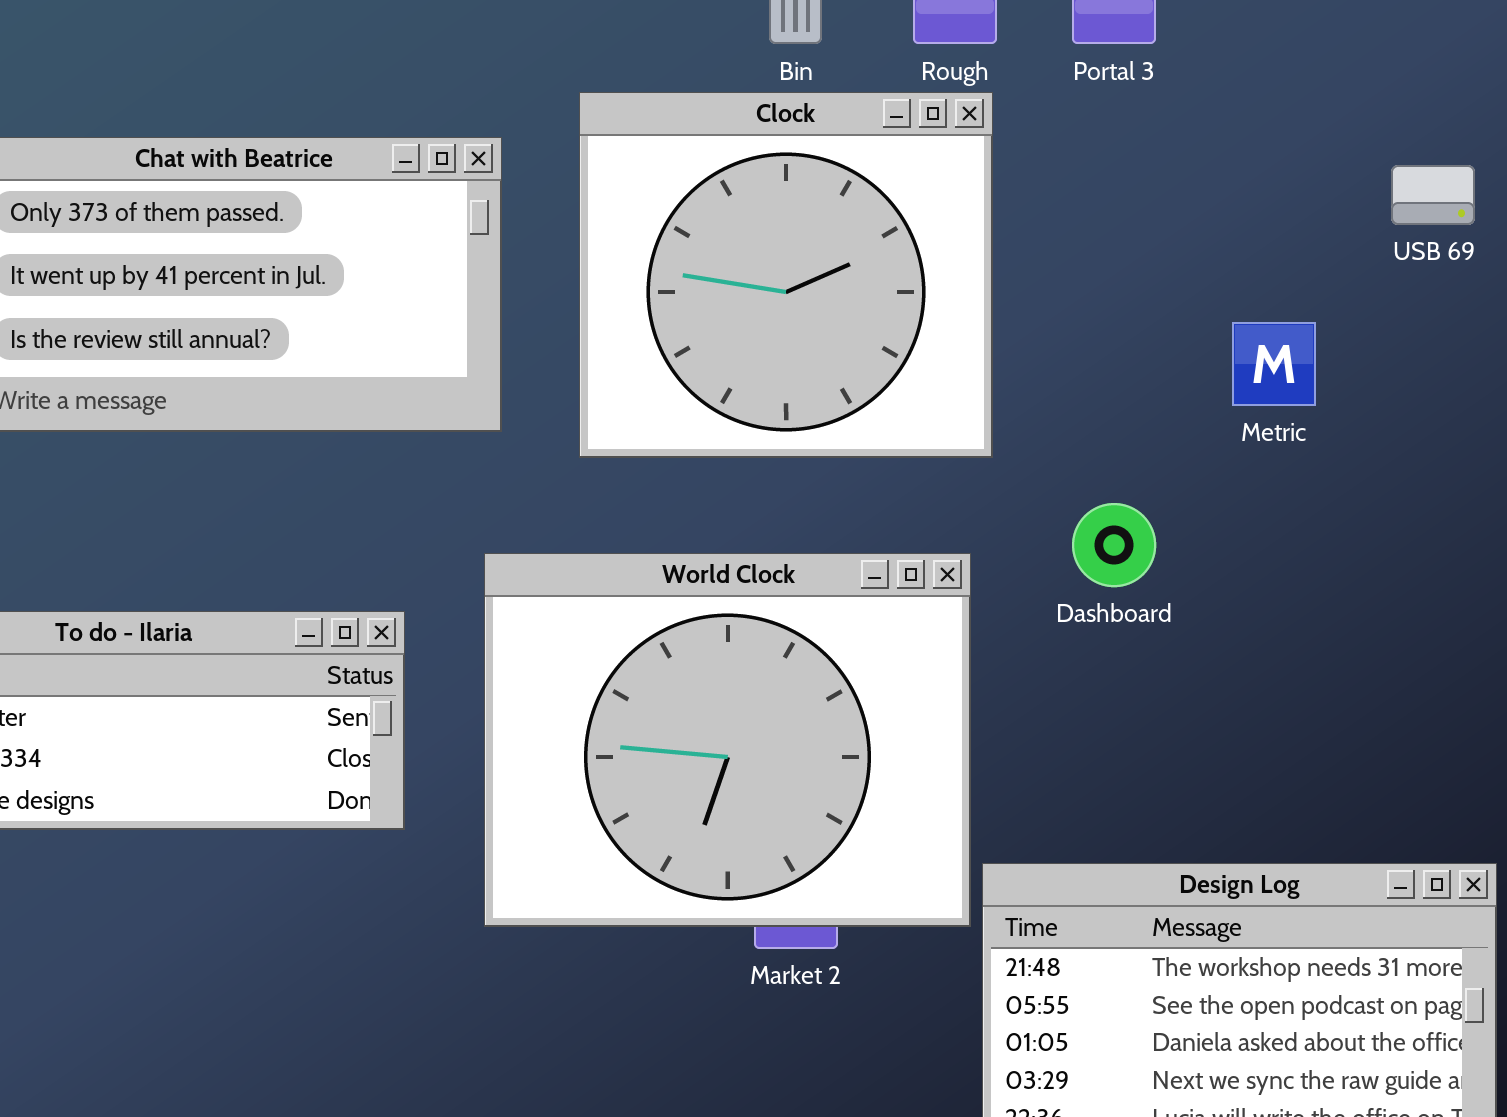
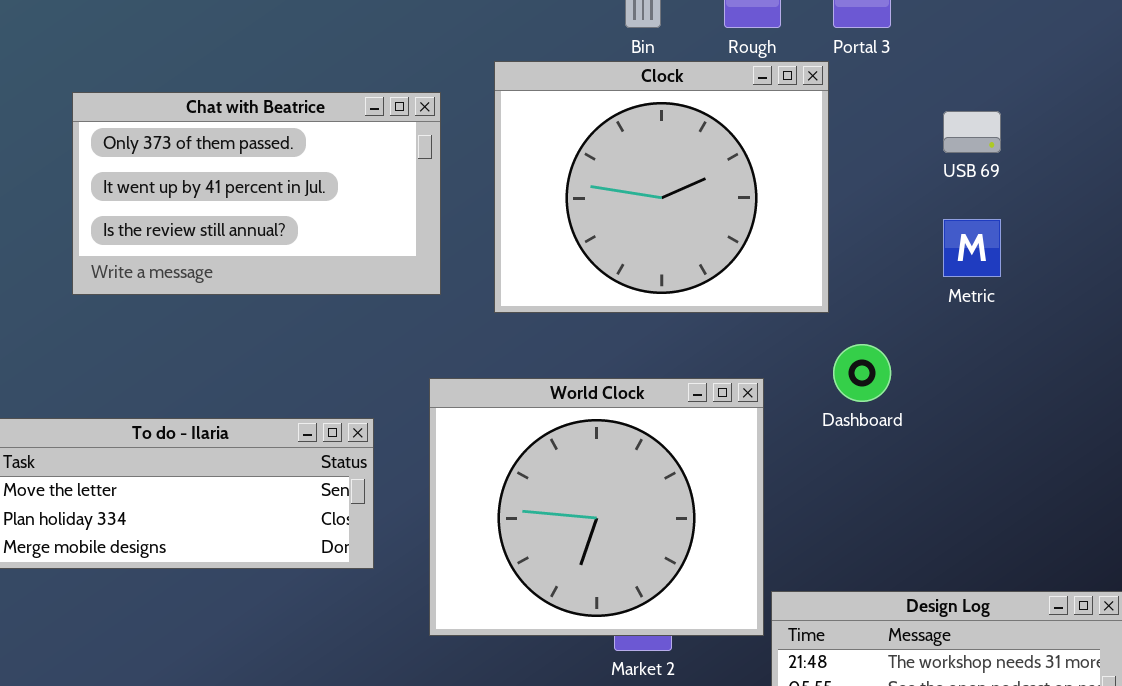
Clock: [579,92,993,458] -> [494,61,829,313], resized
USB 69: [1391,165,1475,225] -> [943,111,1001,153], moved

